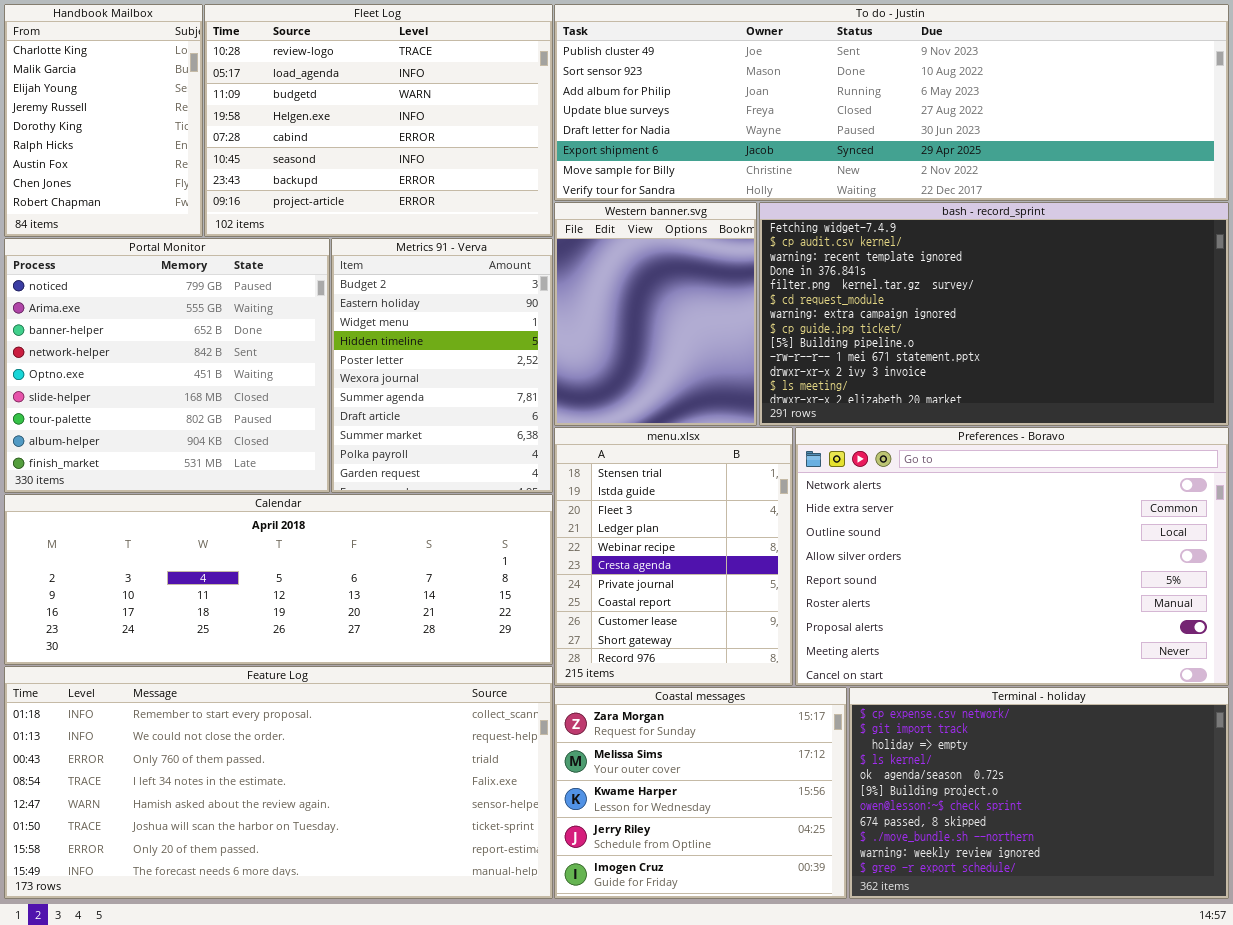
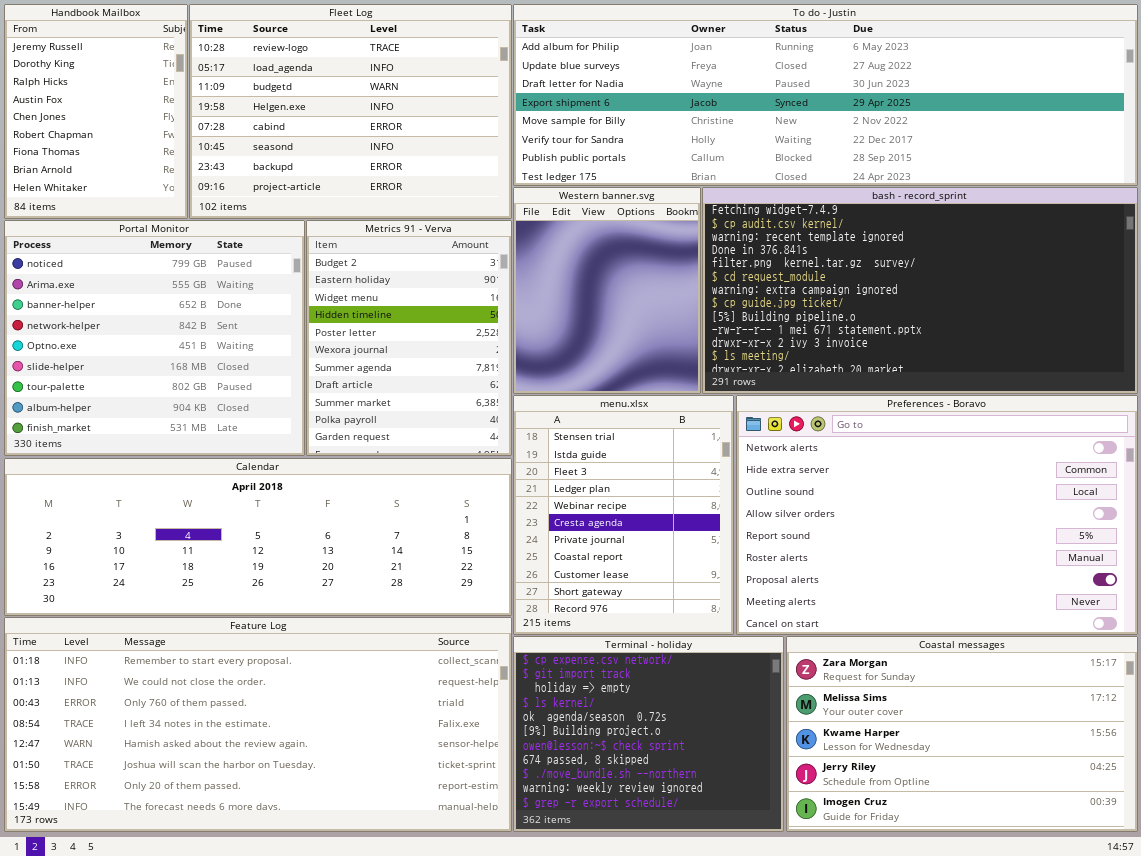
Handbook Mailbox: [4,4,203,237] -> [4,4,188,219], scrolled down 3 rows
To do - Justin: [554,4,1229,201] -> [513,4,1138,186], scrolled down 2 rows
Coastal messages: [554,687,847,899] -> [786,636,1138,832], moved, resized
Terminal - holiday: [849,687,1229,899] -> [513,636,784,832], moved, resized

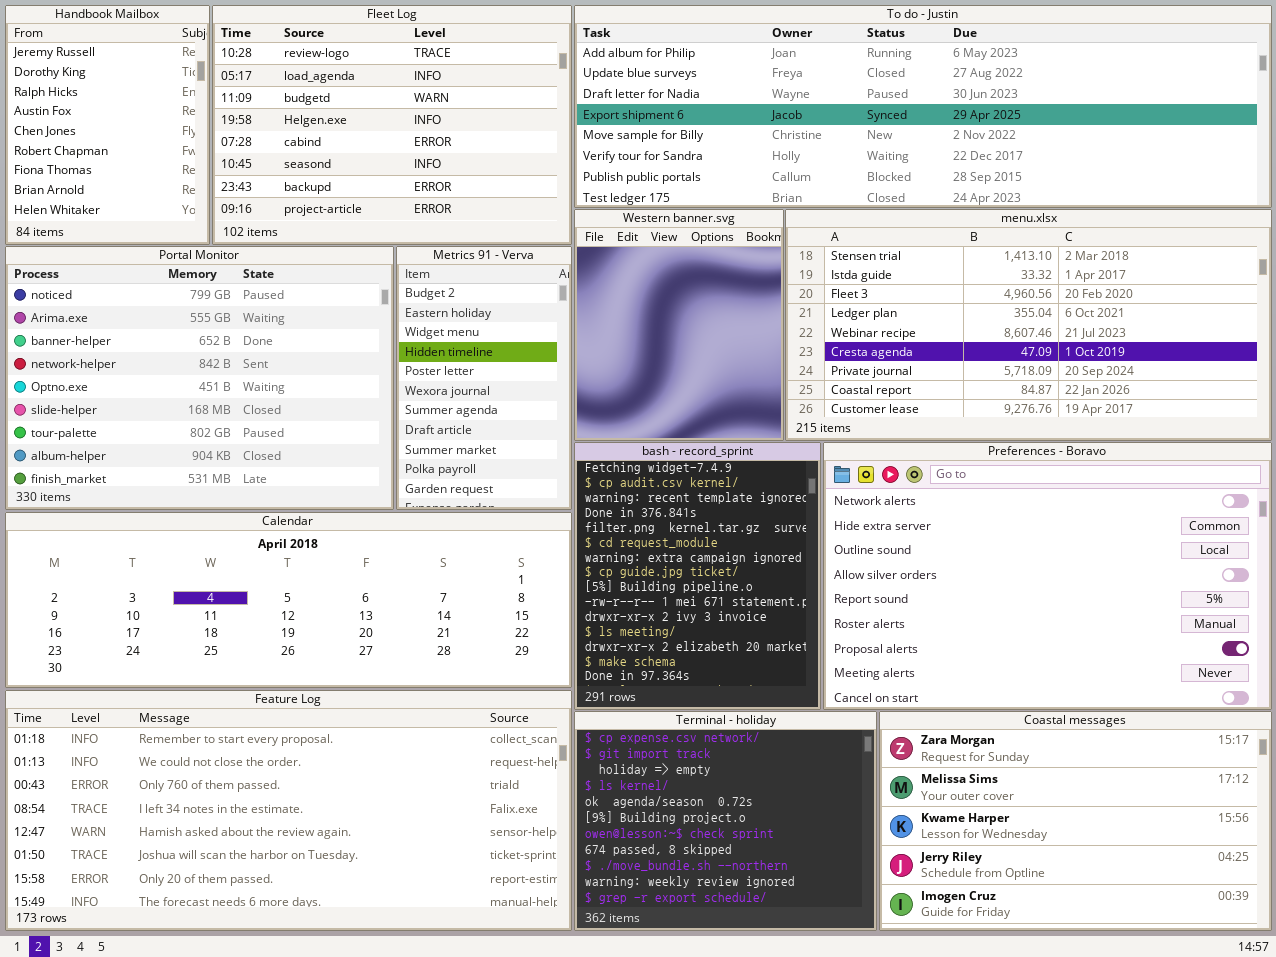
bash - record_sprint: [702,187,1138,394] -> [574,442,821,710], moved, resized
Portal Monitor: [4,220,305,456] -> [5,246,394,510], resized
Metrics 91 - Verva: [306,220,512,456] -> [396,246,572,510], resized
menu.xlsx: [513,395,734,635] -> [785,209,1272,441], moved, resized

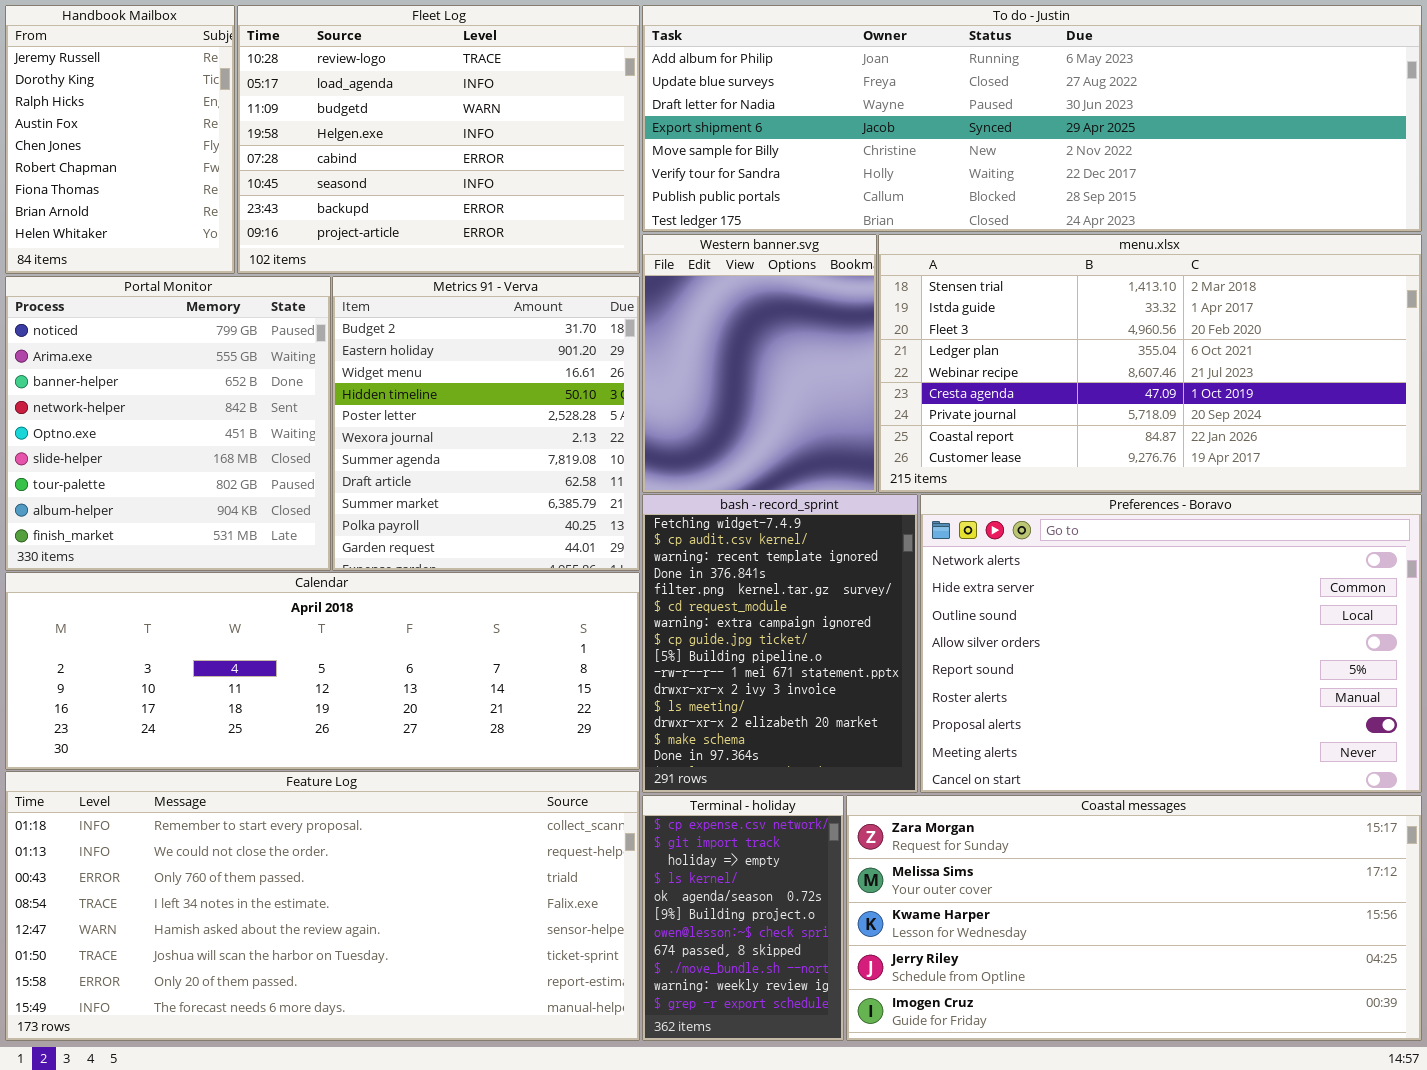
Portal Monitor: [5,246,394,510] -> [5,276,331,571], resized
Metrics 91 - Verva: [396,246,572,510] -> [332,276,640,571], resized
Terminal - holiday: [574,711,877,931] -> [642,795,844,1041], resized
Coastal messages: [879,711,1272,931] -> [846,795,1422,1041], resized

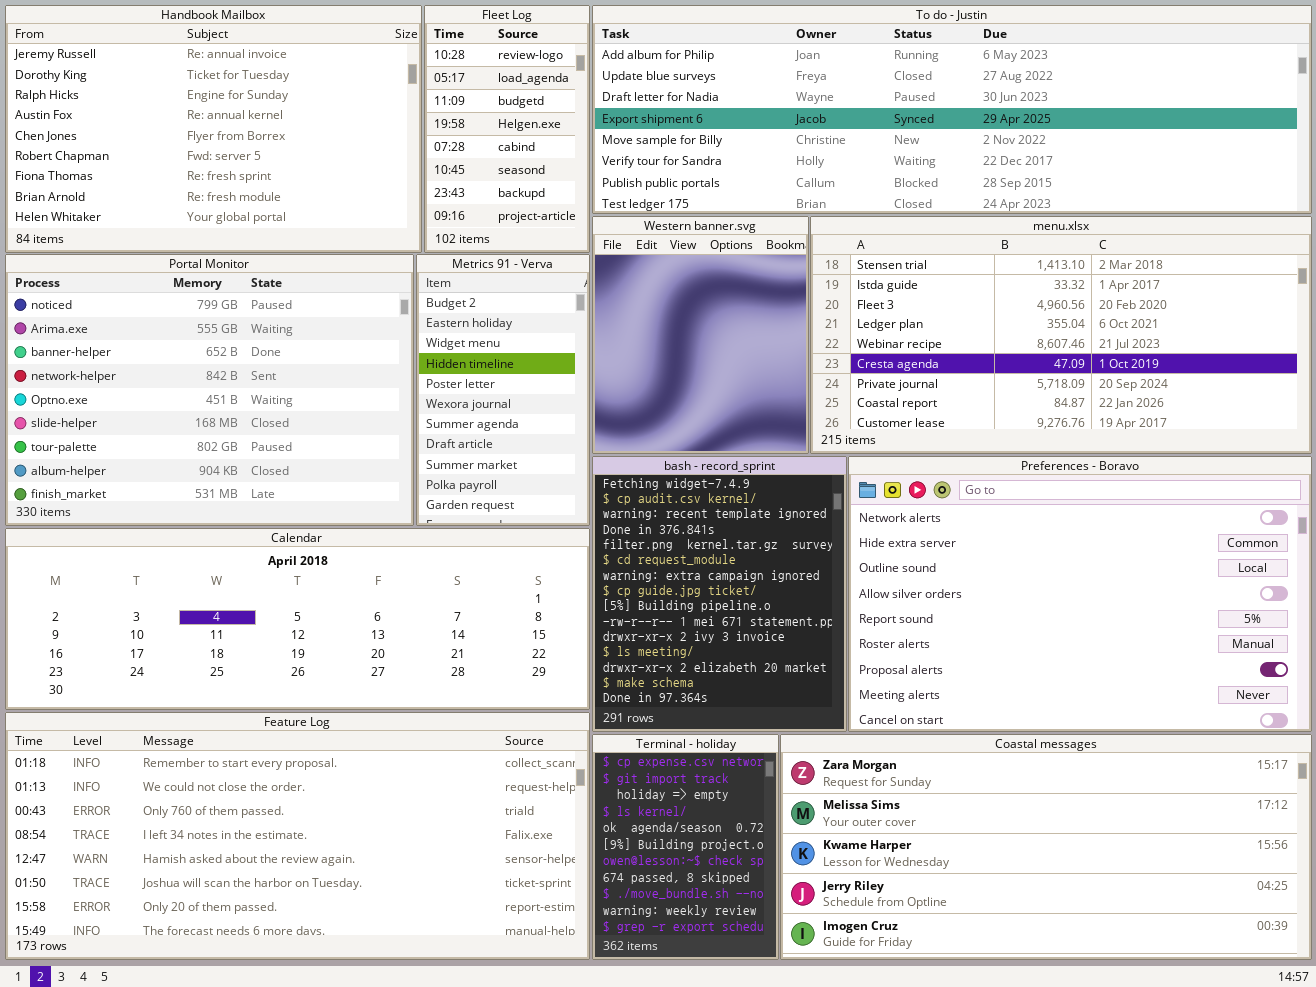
Handbook Mailbox: [5,5,235,274] -> [5,5,422,253], resized
Fleet Log: [237,5,640,274] -> [424,5,590,253], resized
Portal Monitor: [5,276,331,571] -> [5,254,414,526], resized
Metrics 91 - Verva: [332,276,640,571] -> [416,254,590,526], resized

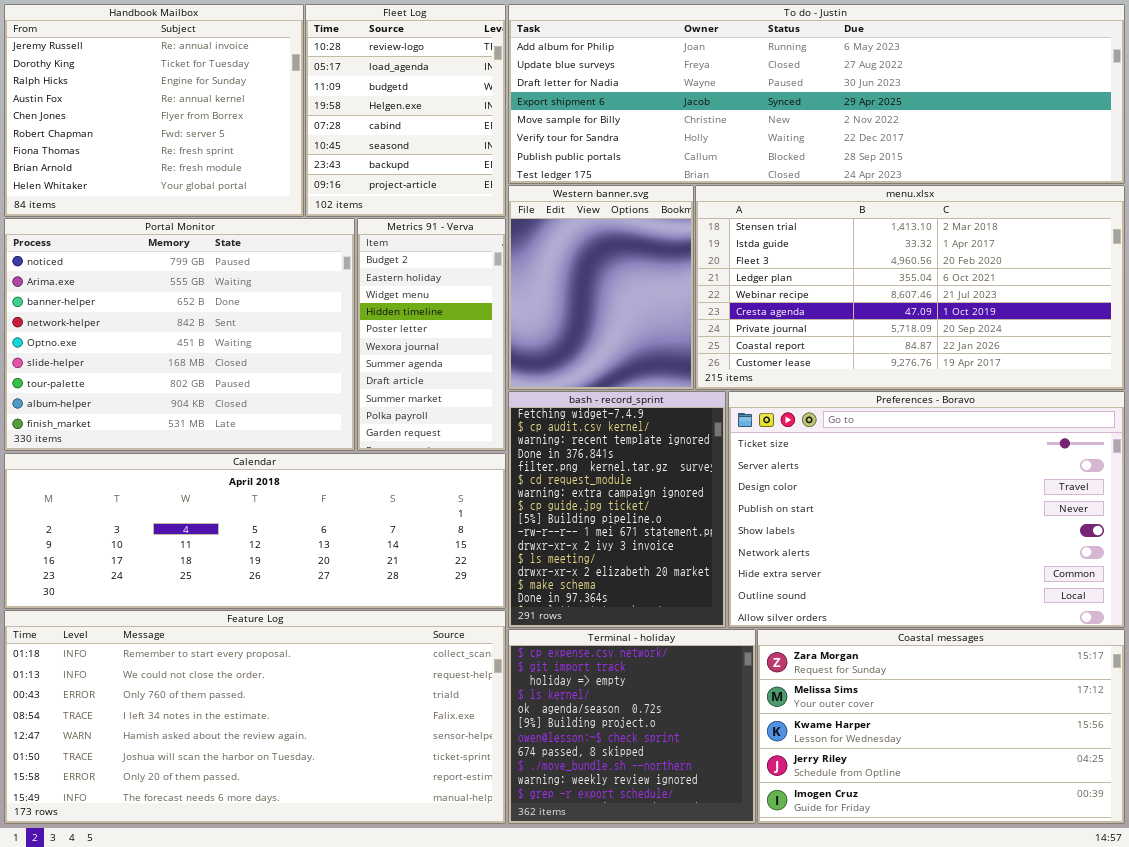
Handbook Mailbox: [5,5,422,253] -> [4,4,304,217], resized
Fleet Log: [424,5,590,253] -> [305,4,506,217], resized
Preferences - Boravo: [848,456,1312,732] -> [728,391,1125,628], scrolled up 5 rows
Terminal - holiday: [592,734,779,960] -> [508,629,756,824], resized
Coastal messages: [780,734,1312,960] -> [757,629,1125,824], resized

